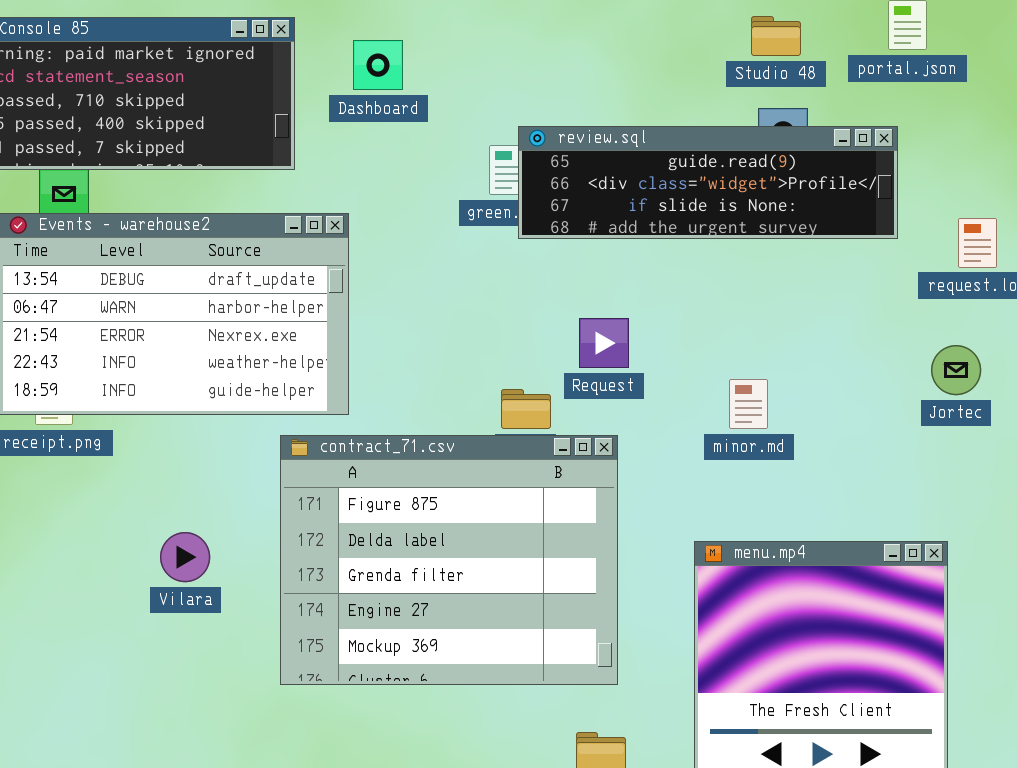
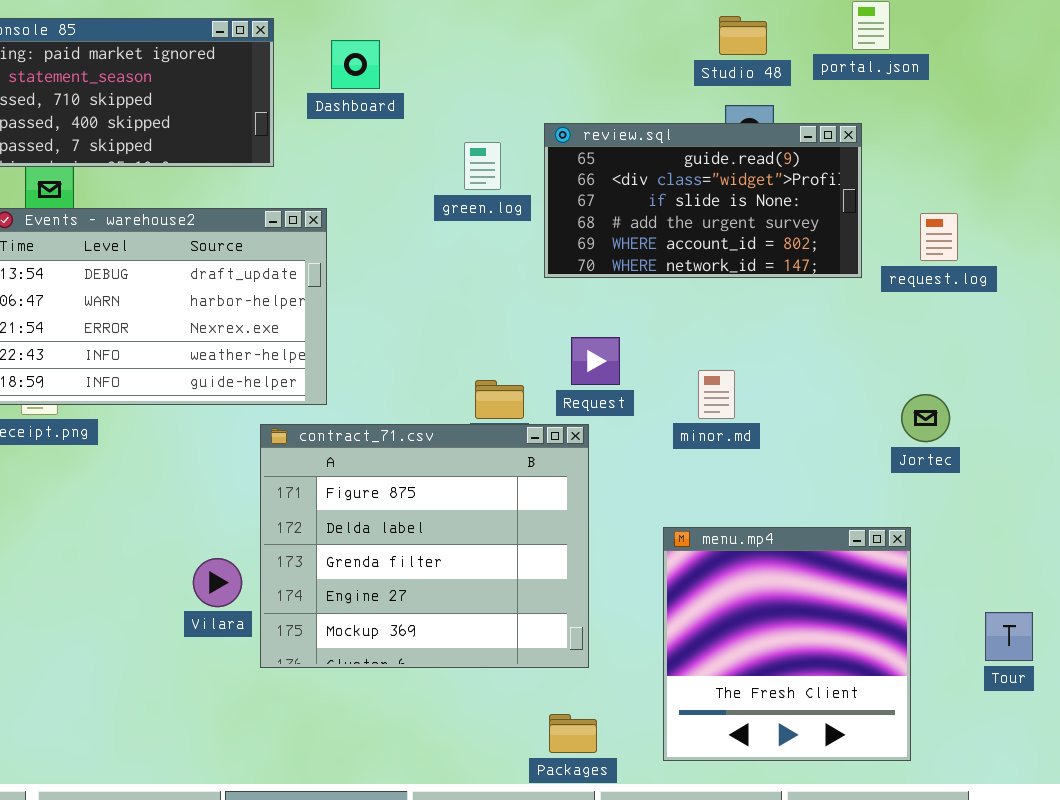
review.sql: [518,126,898,239] -> [544,123,862,278], resized
Request: [579,318,629,368] -> [571,337,620,385], moved
Jortec: [931,345,981,395] -> [901,394,950,442], moved
Vilara: [160,532,210,582] -> [193,558,242,607], moved

